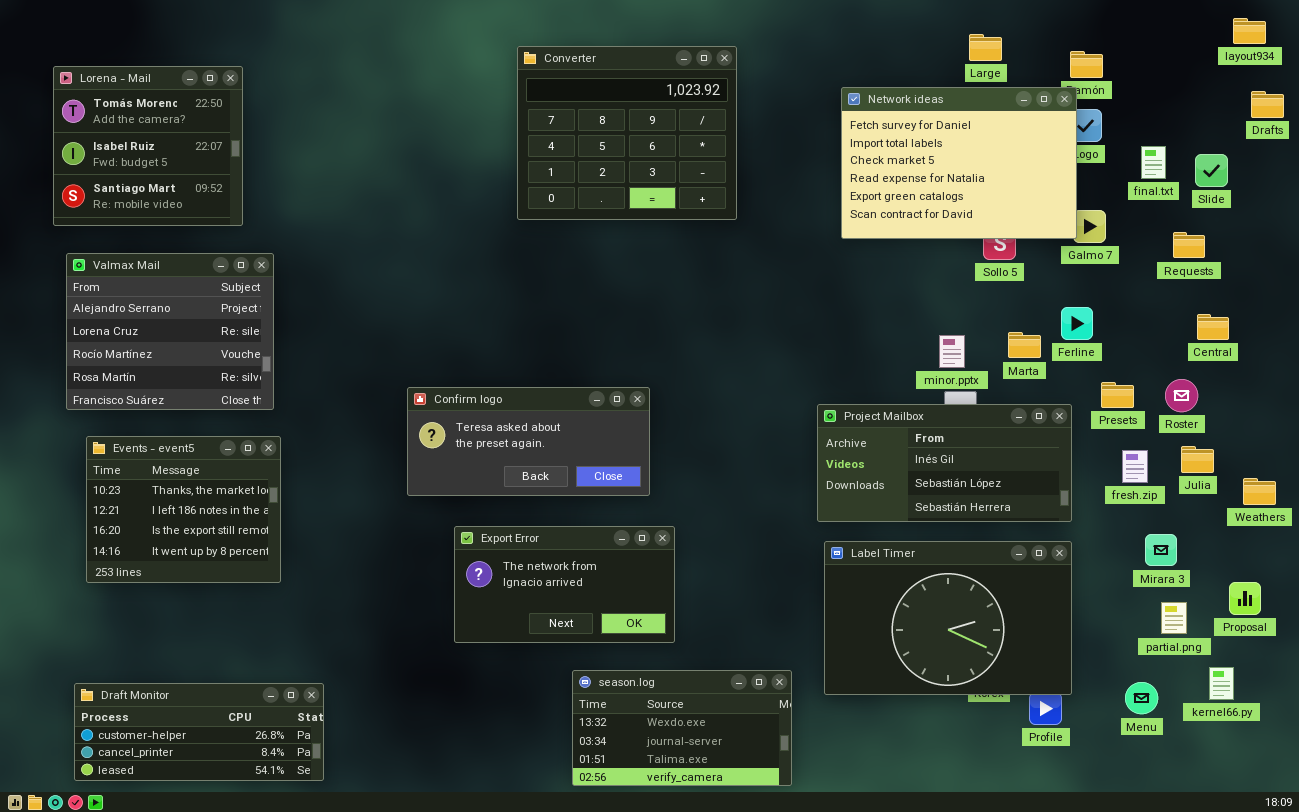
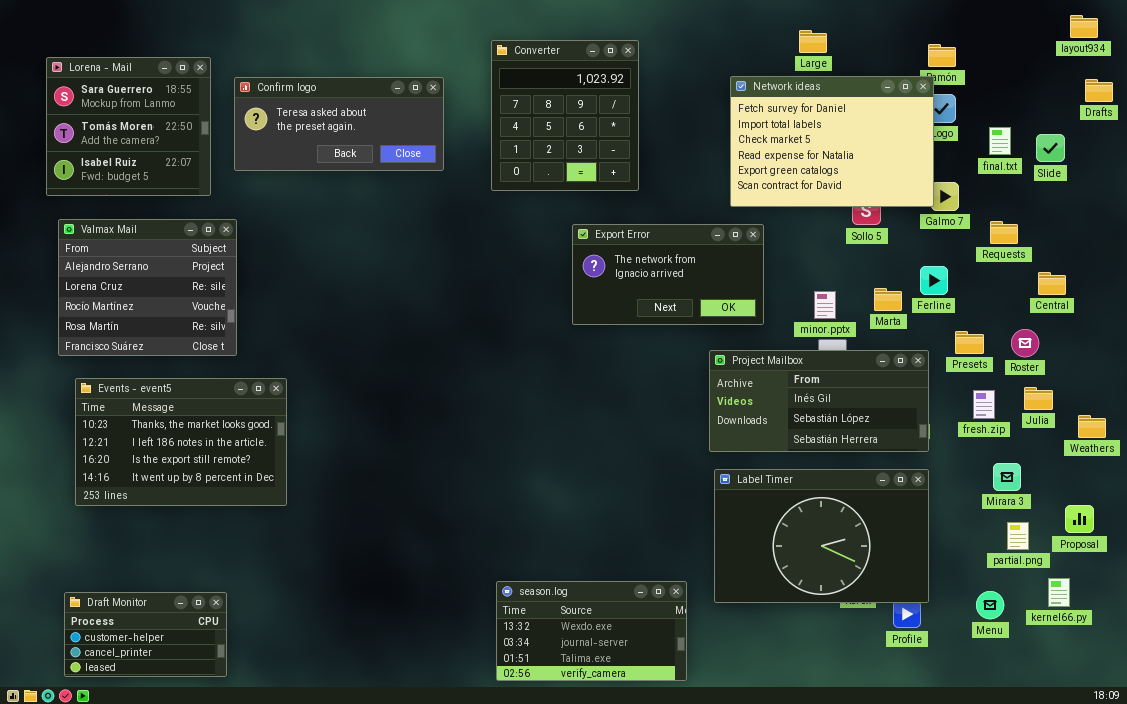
Large: [969,34,1002,61] -> [799,30,827,53], moved
Converter: [517,46,737,220] -> [491,40,639,191], resized
Lorena - Mail: [53,66,243,226] -> [46,57,211,196], scrolled up 1 row
Requests: [1173,232,1205,258] -> [990,221,1018,244], moved
Confirm logo: [407,387,650,496] -> [234,77,444,171], moved
Events - event5: [86,436,281,583] -> [75,378,287,506], resized
Export Error: [454,526,675,643] -> [572,224,764,325], moved
Draft Monitor: [74,683,324,781] -> [64,592,227,677], resized

